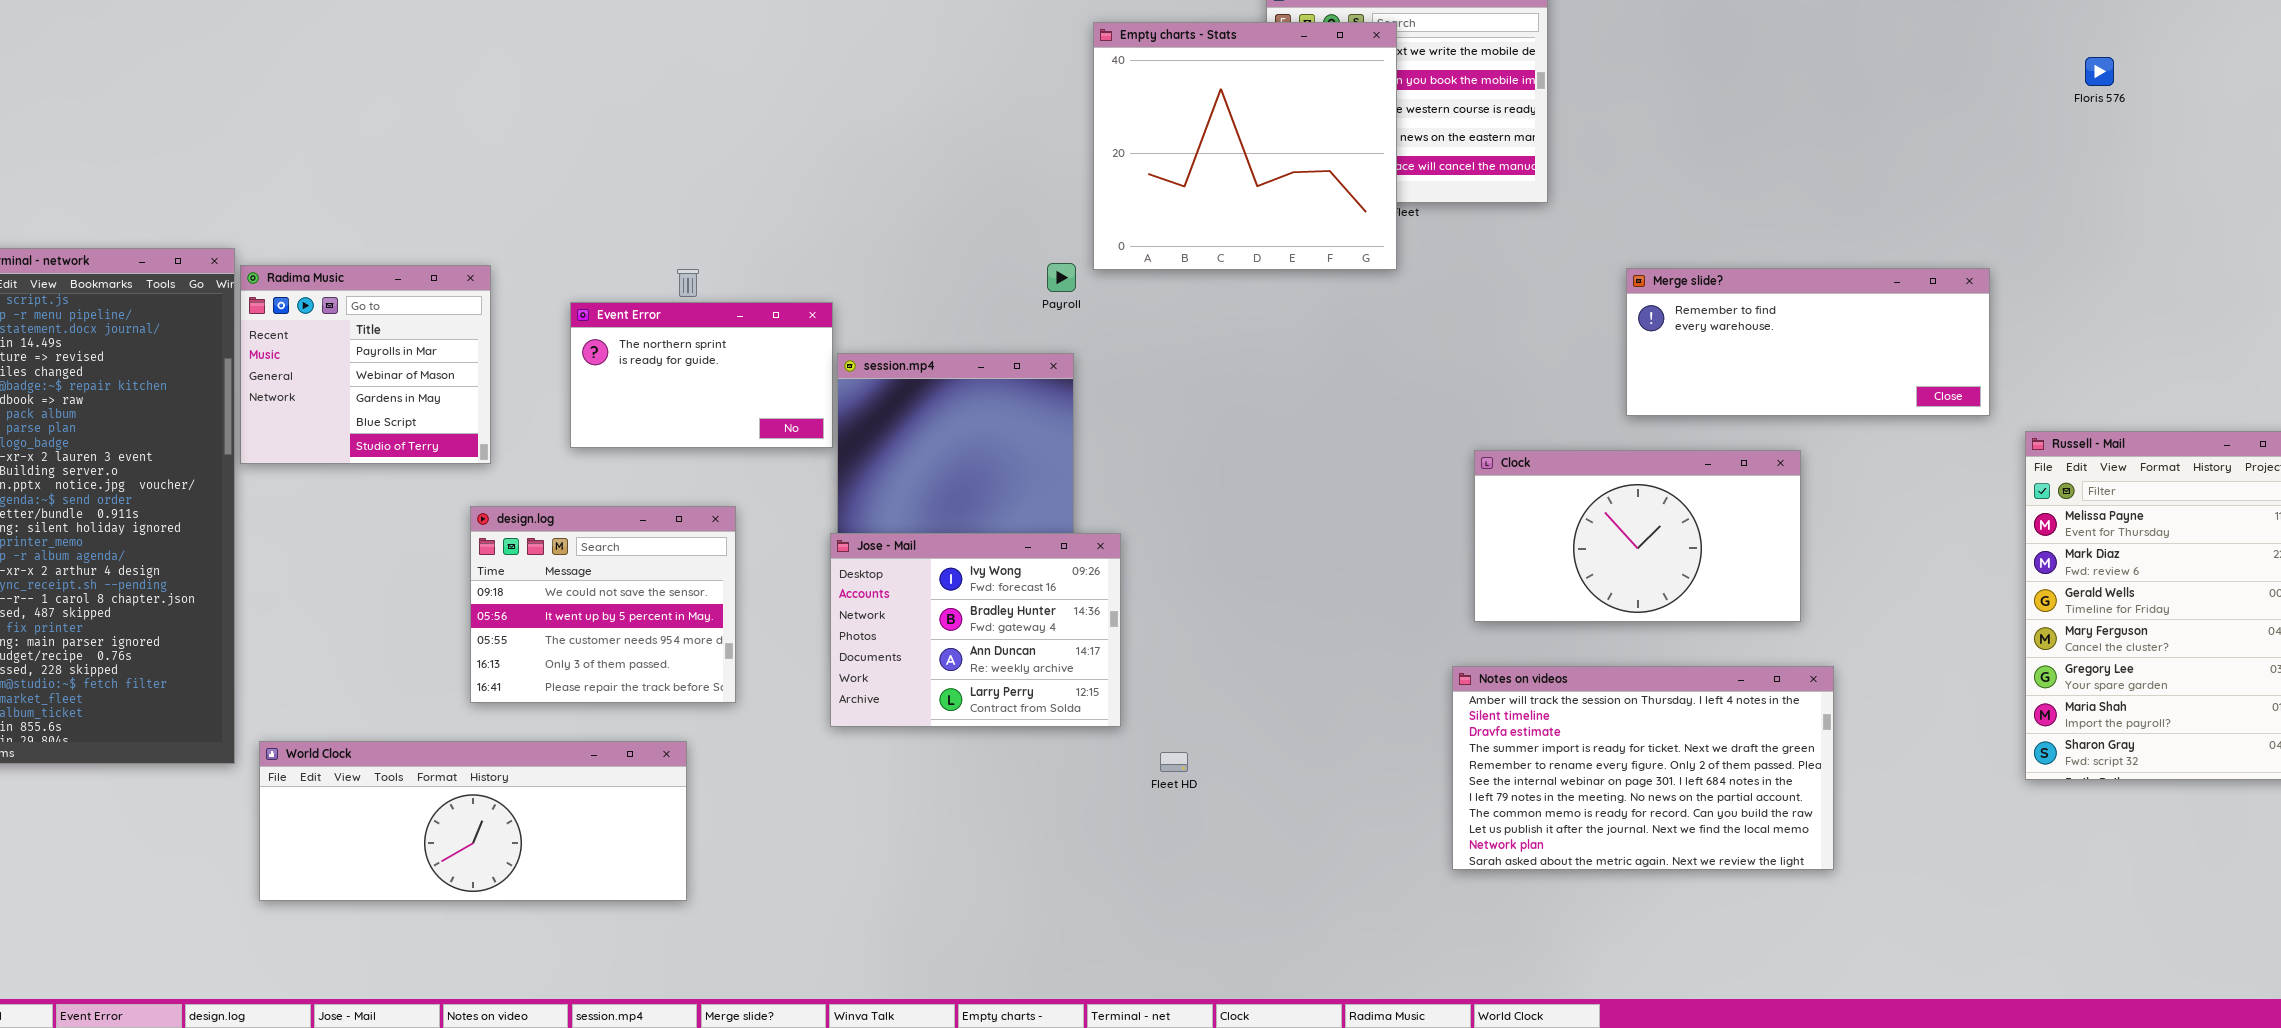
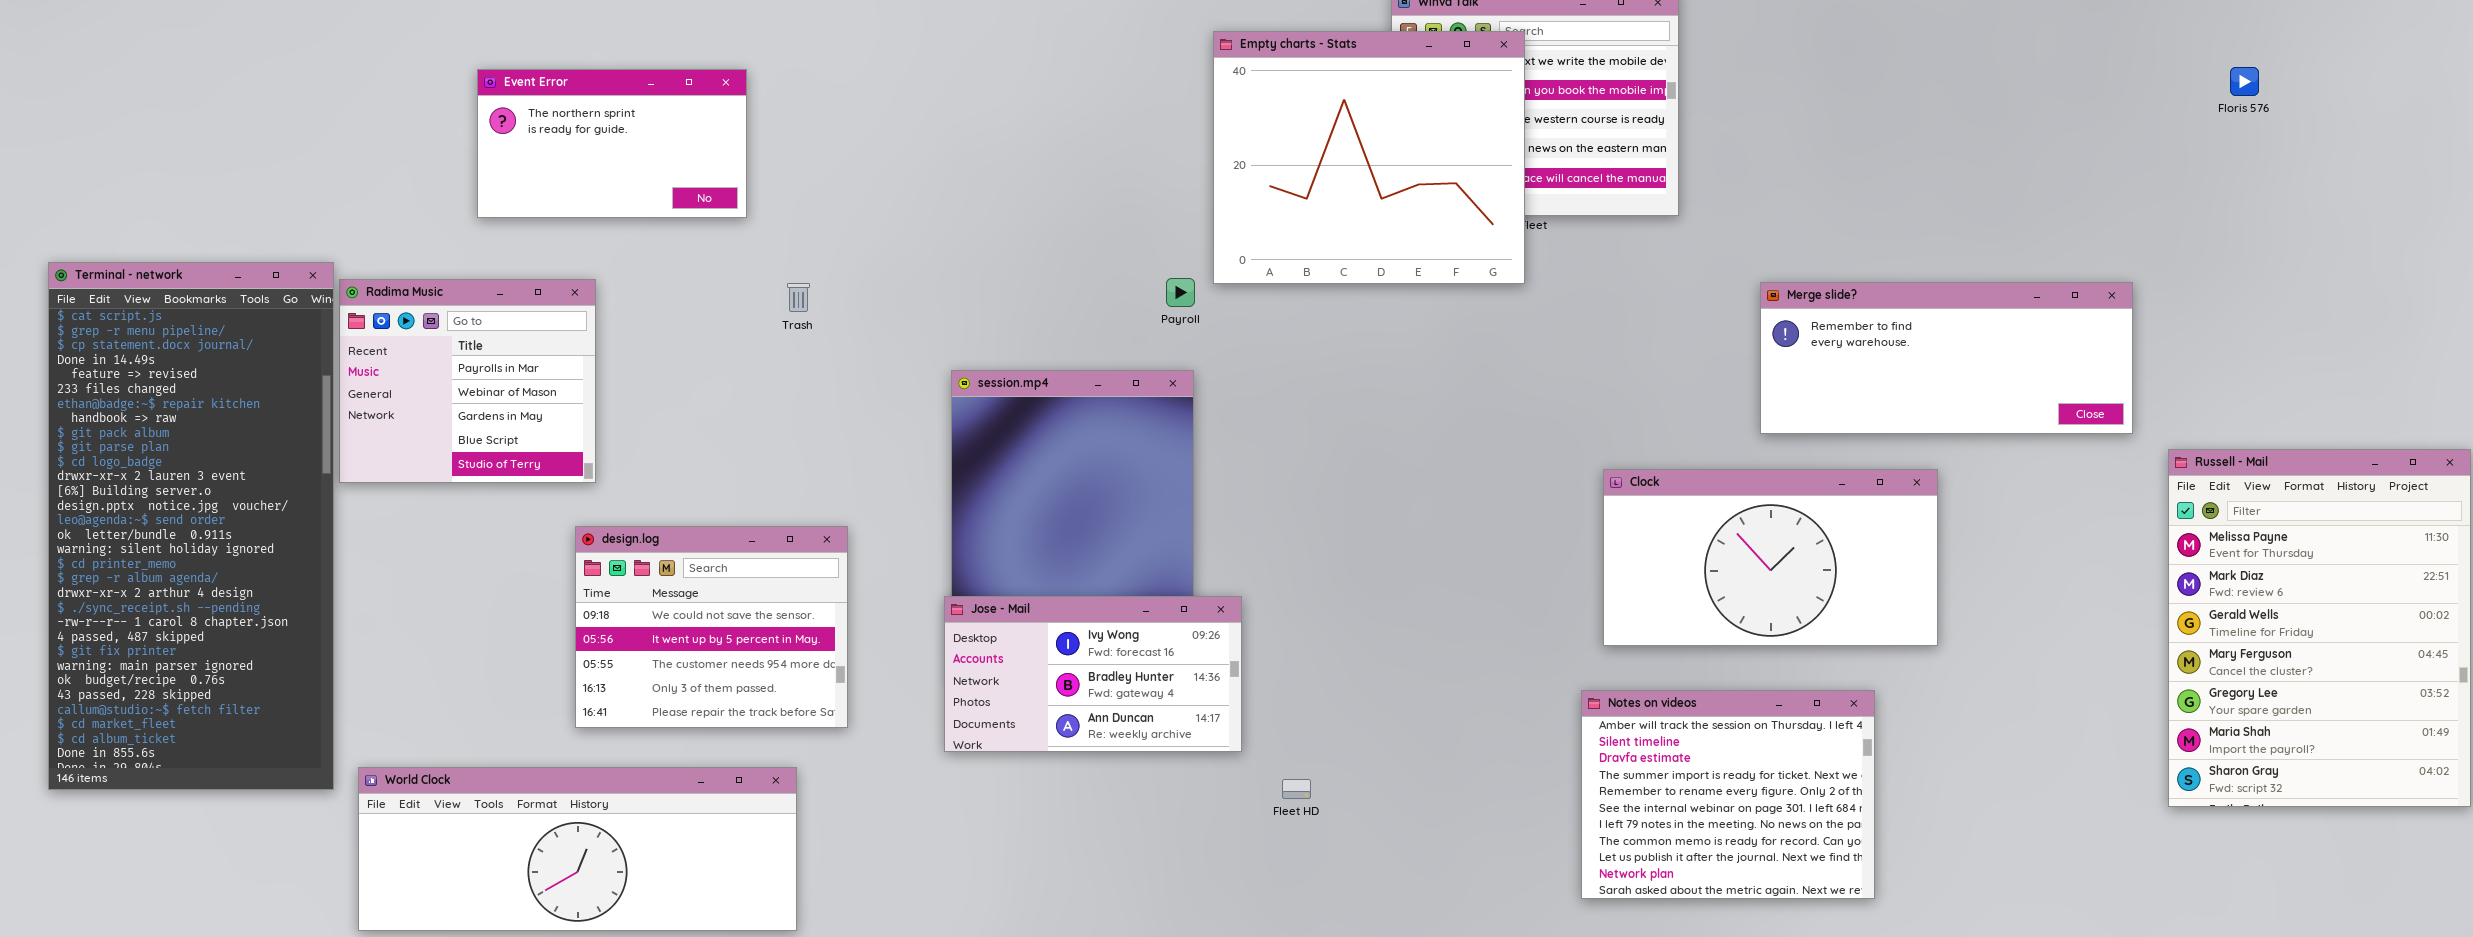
Event Error: [570,302,833,448] -> [477,69,747,218], moved
Jose - Mail: [830,533,1121,727] -> [944,596,1242,752], resized
Notes on videos: [1452,666,1834,870] -> [1581,690,1875,899], resized

